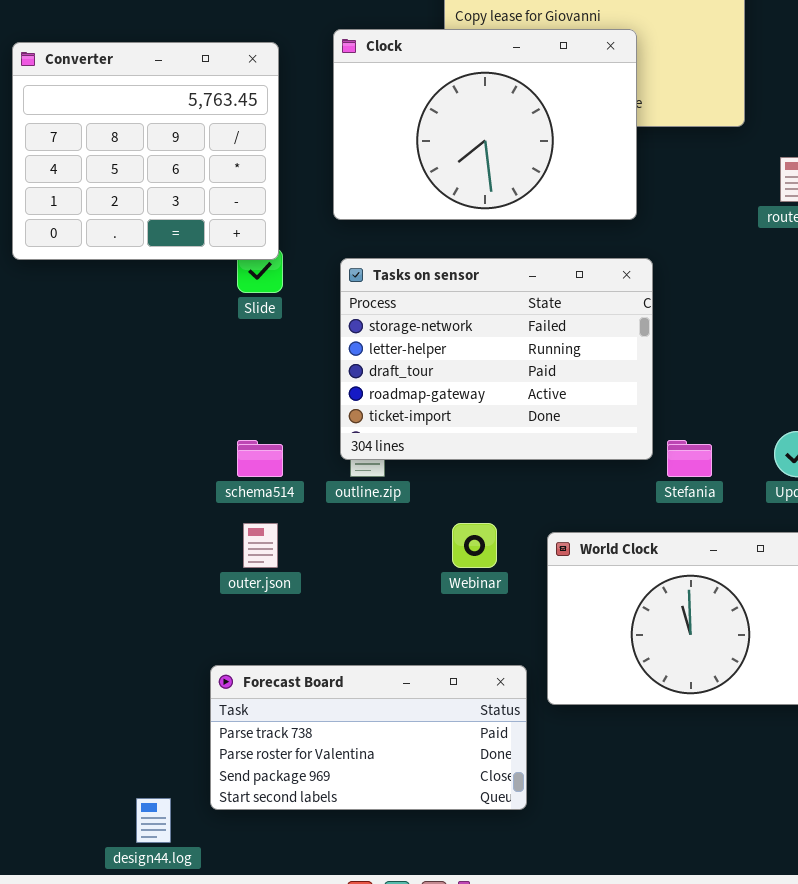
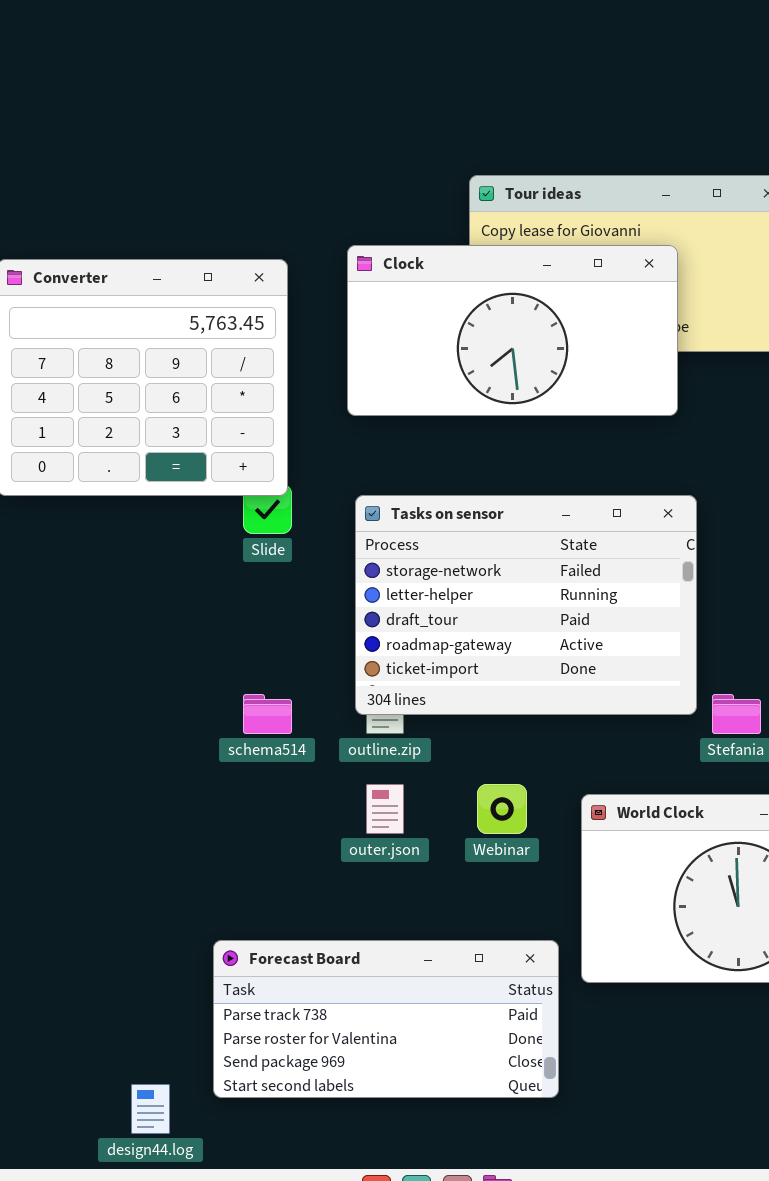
Clock: [333,29,637,220] -> [347,245,678,416], resized
outer.json: [243,523,278,568] -> [366,784,404,834], moved

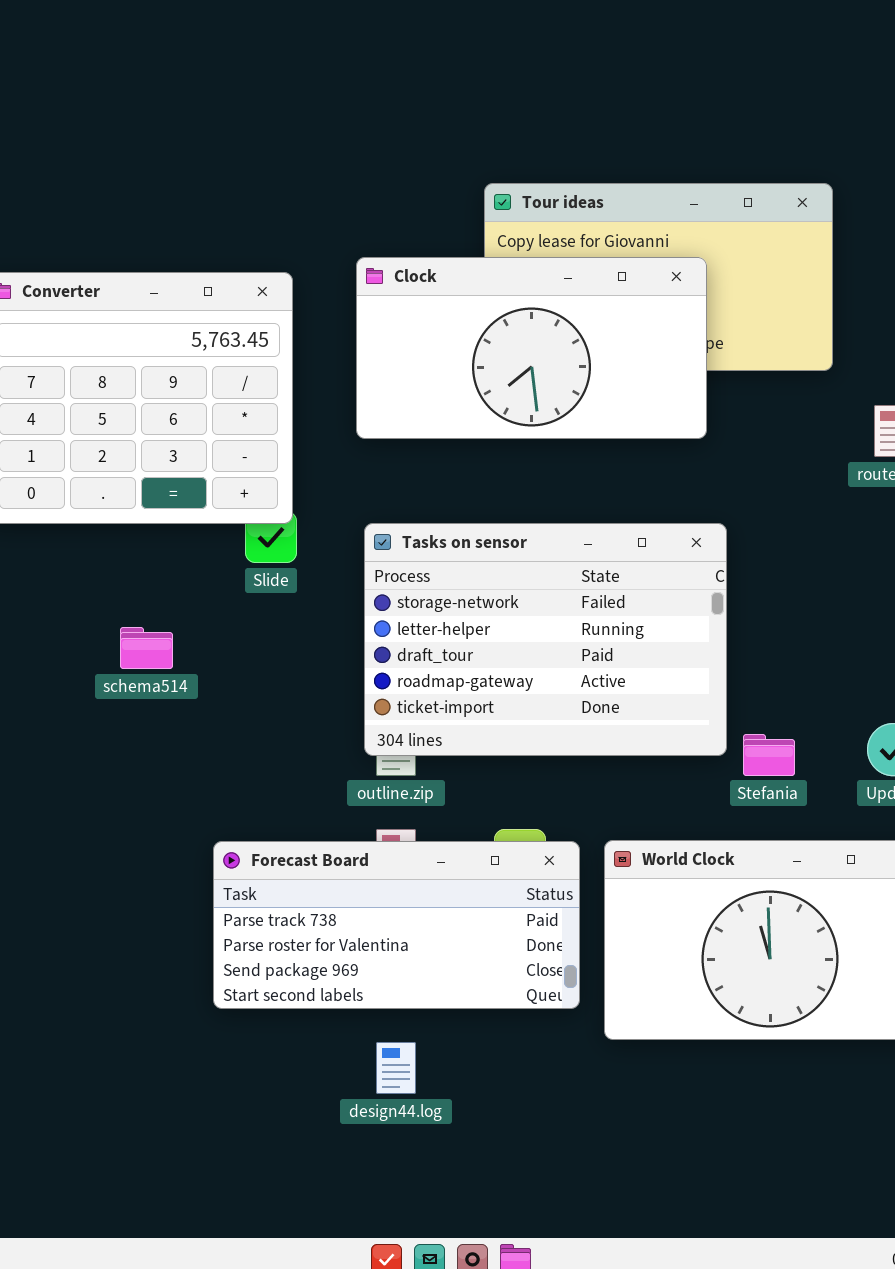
schema514: [243,694,292,734] -> [120,627,173,669], moved
Forecast Board: [213,940,559,1098] -> [213,841,580,1009], moved
design44.log: [131,1084,170,1134] -> [376,1042,416,1094], moved

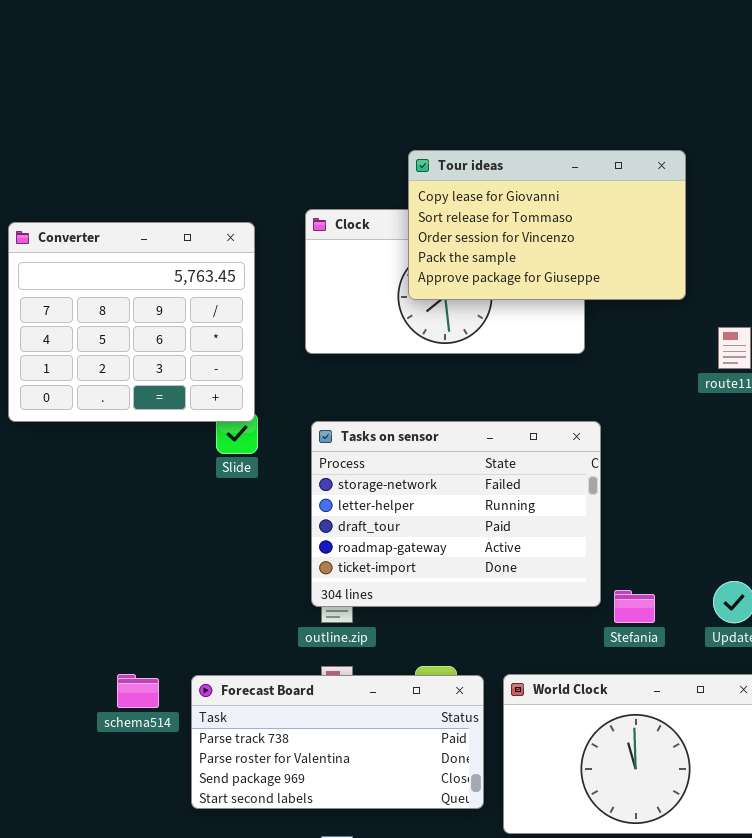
Tour ideas: [484,183,833,371] -> [408,150,686,300], raised
schema514: [120,627,173,669] -> [117,674,159,708], moved

